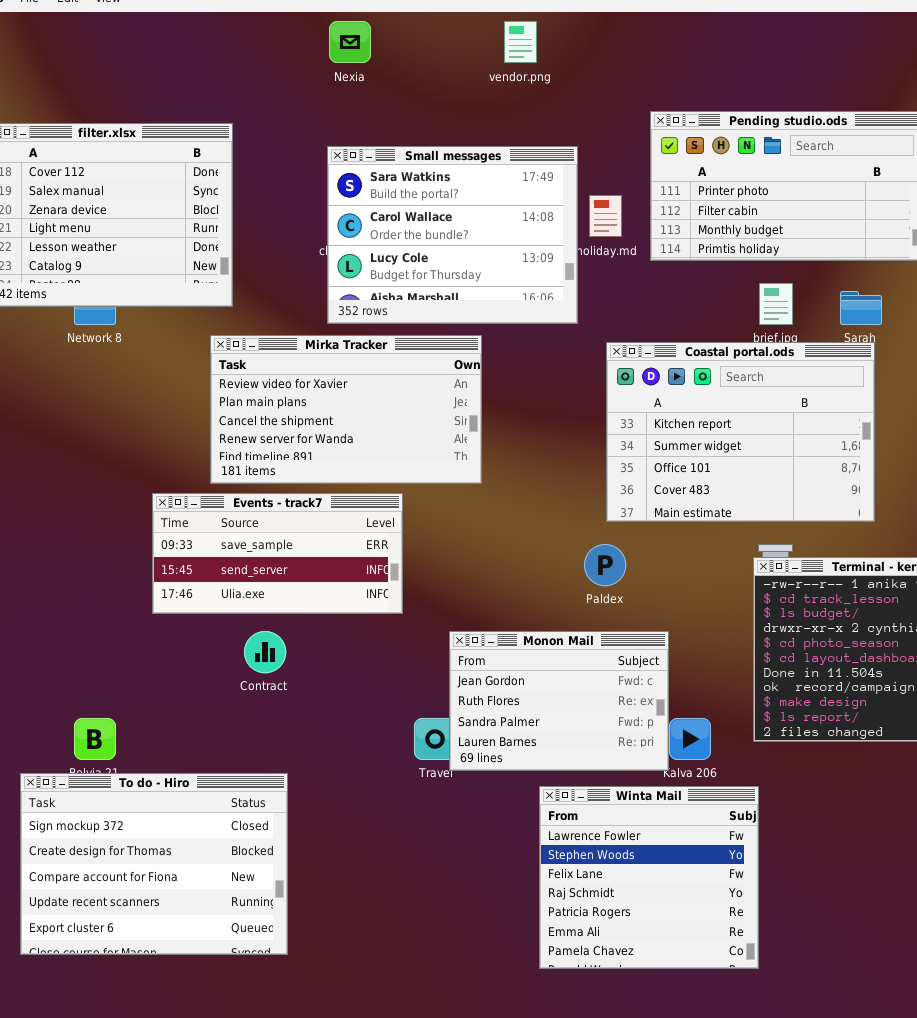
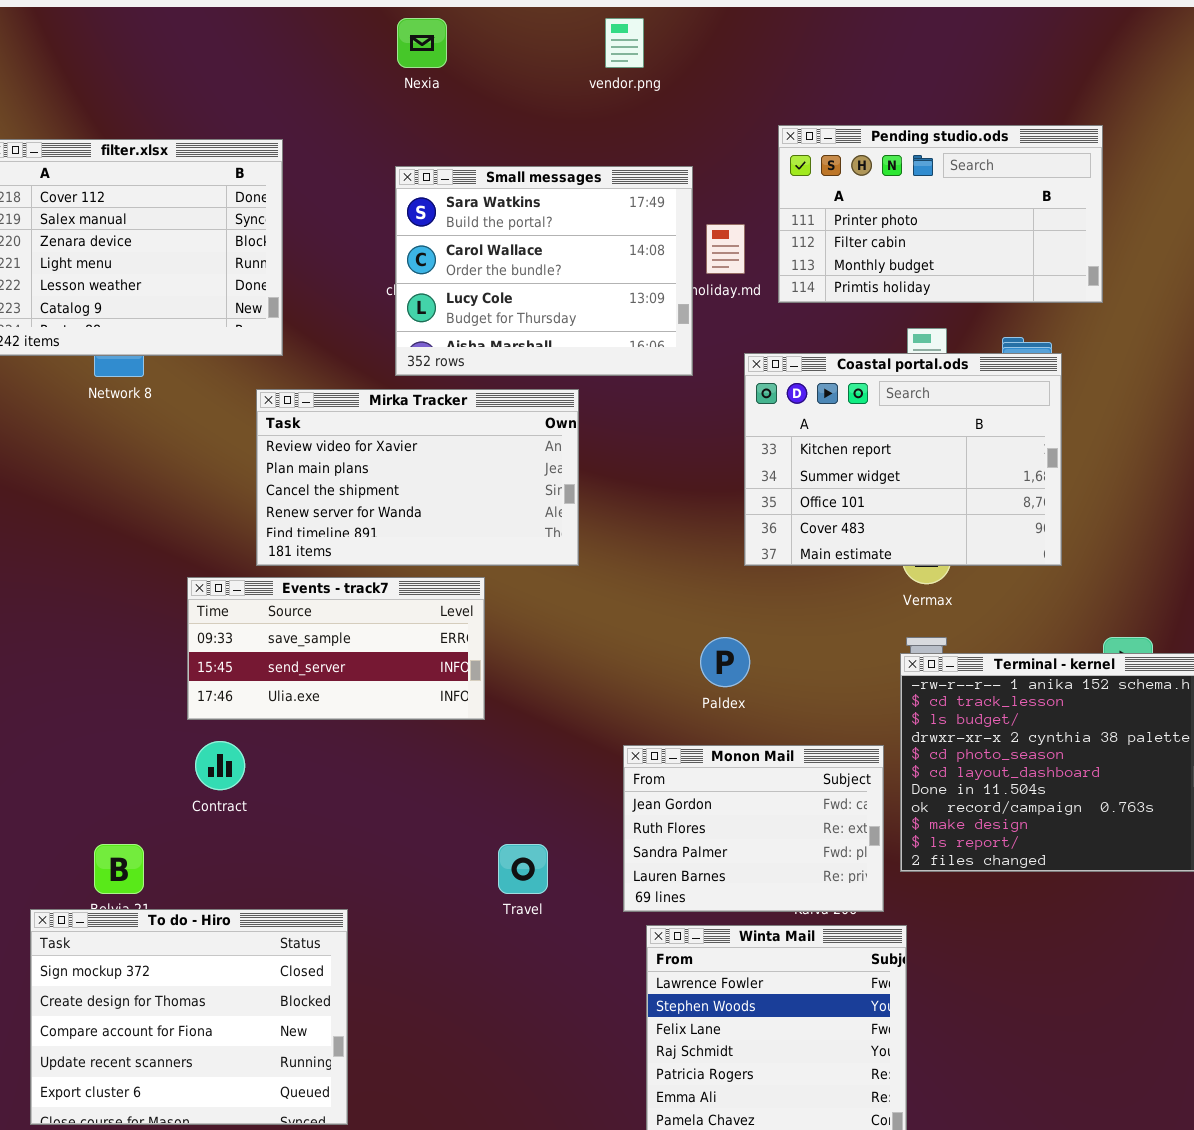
Coastal portal.ods: [606,342,875,522] -> [744,353,1062,566], moved
Contract: [244,631,286,673] -> [195,741,245,790], moved
Monon Mail: [449,631,669,771] -> [623,745,884,912], moved

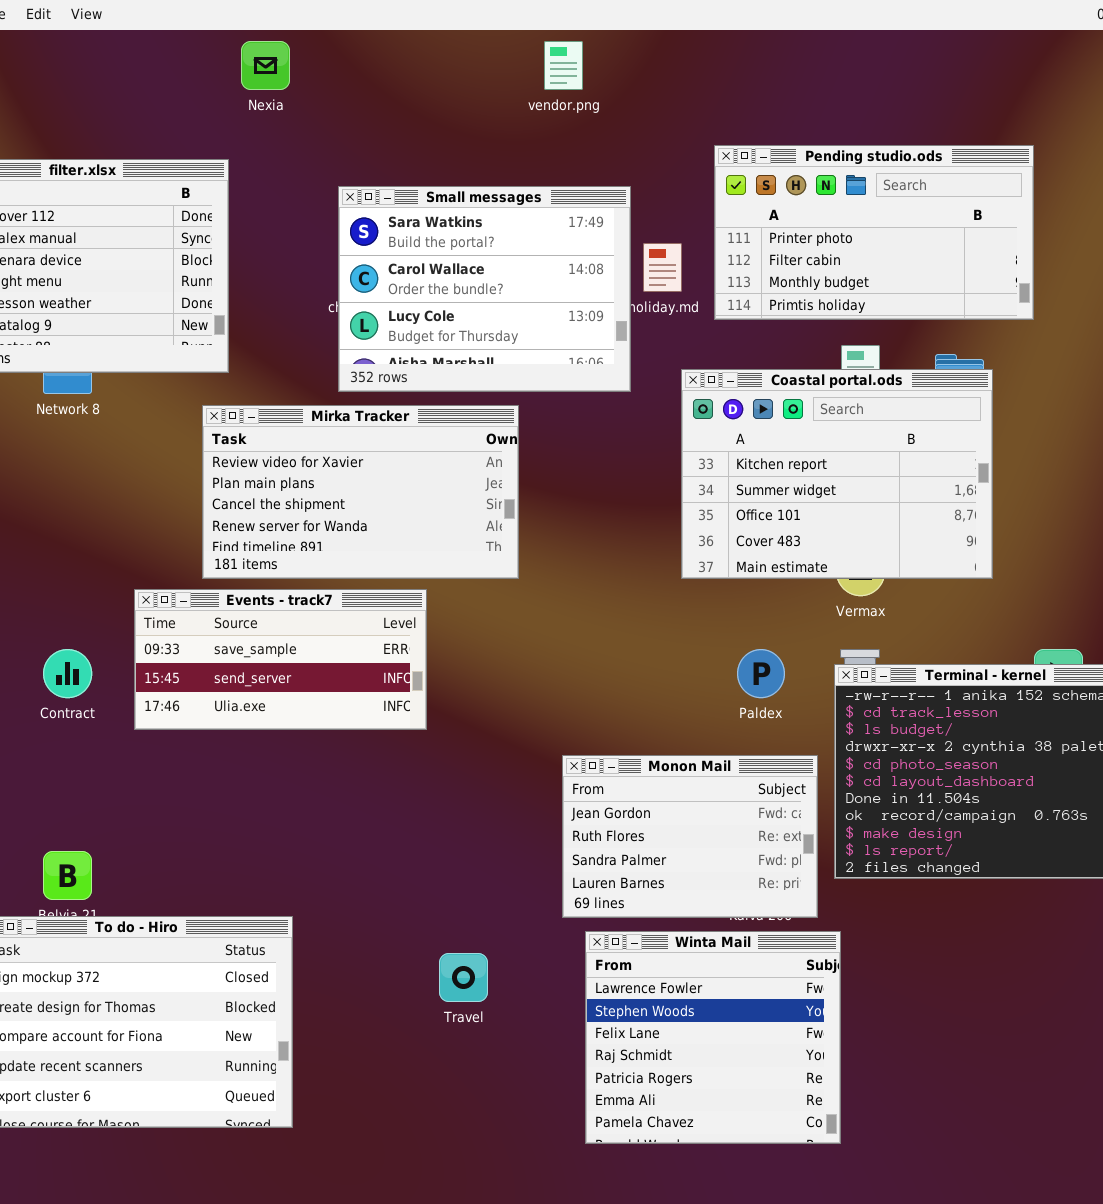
Nexia: [397,18,447,68] -> [241,41,290,90], moved
Paldex: [700,637,750,687] -> [737,649,785,698], moved
Contract: [195,741,245,790] -> [43,649,92,698], moved
Travel: [498,844,548,894] -> [439,953,488,1002], moved

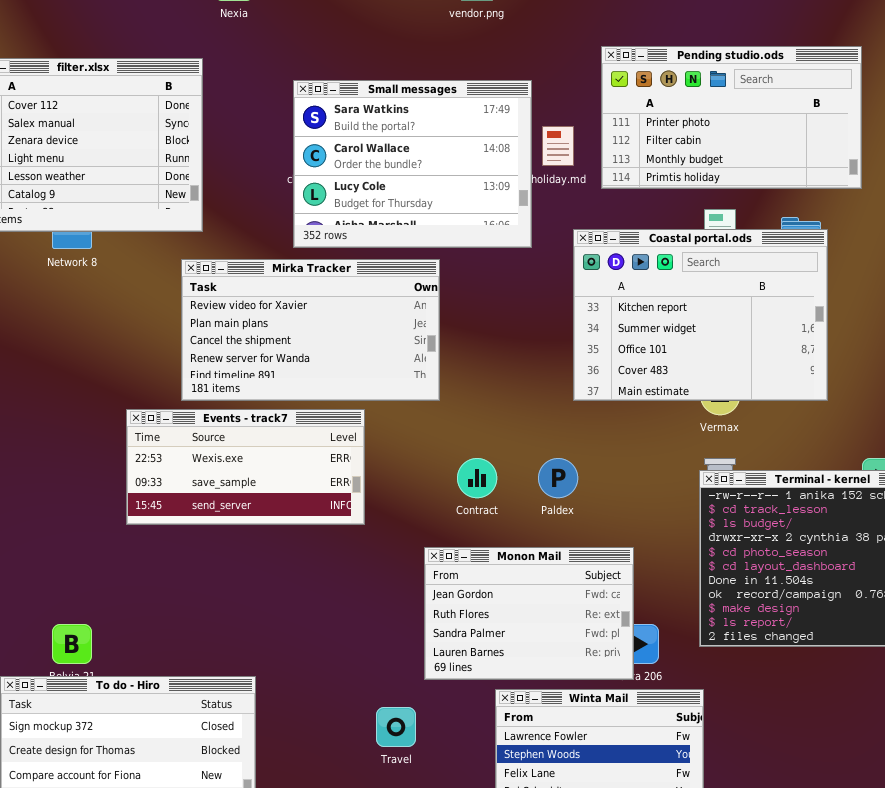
Events - track7: [134,589,427,730] -> [126,409,365,525], scrolled up 1 row
Contract: [43,649,92,698] -> [457,458,497,498], moved
Paldex: [737,649,785,698] -> [538,458,578,498], moved
Monon Mail: [562,755,818,918] -> [424,547,634,680], moved

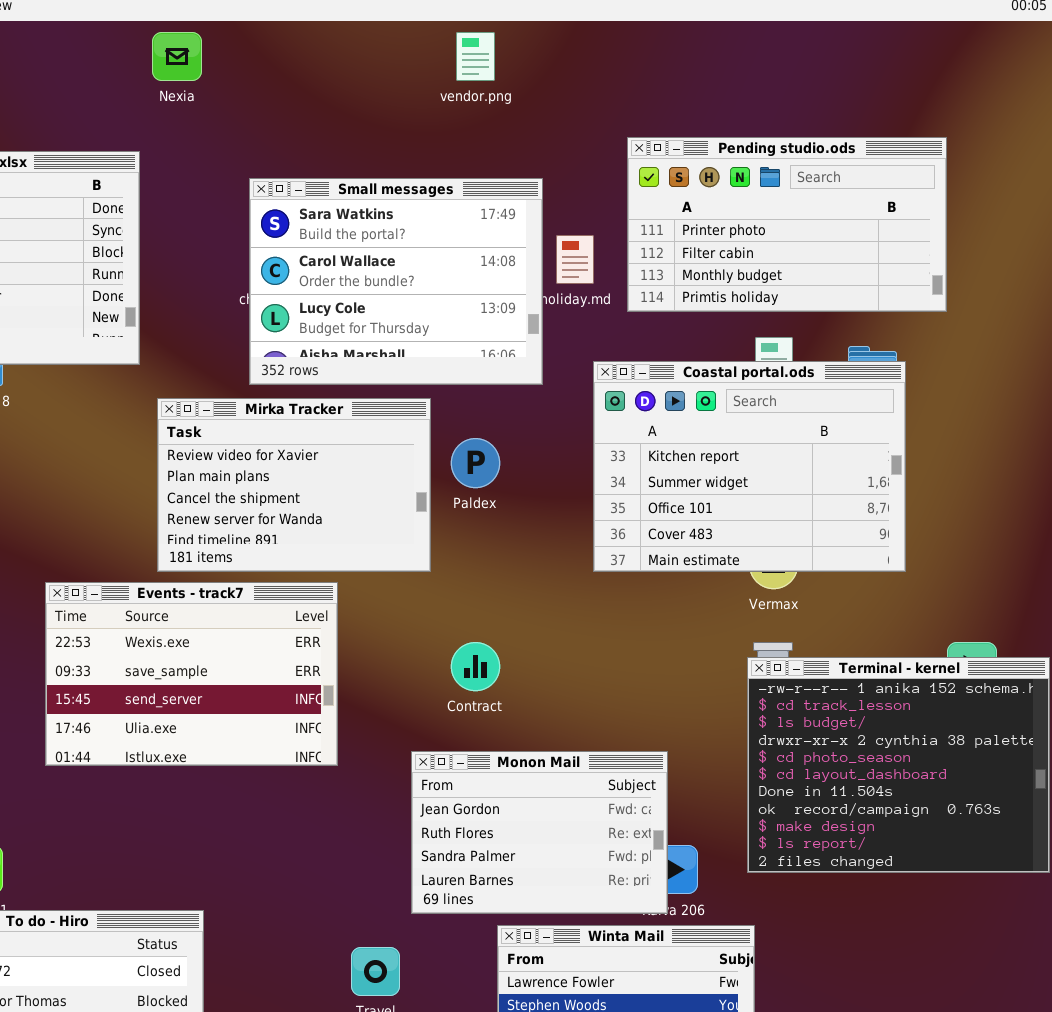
Mirka Tracker: [181,259,440,401] -> [157,398,431,572], resized
Events - track7: [126,409,365,525] -> [45,582,338,766], resized
Paldex: [538,458,578,498] -> [451,438,500,488], moved

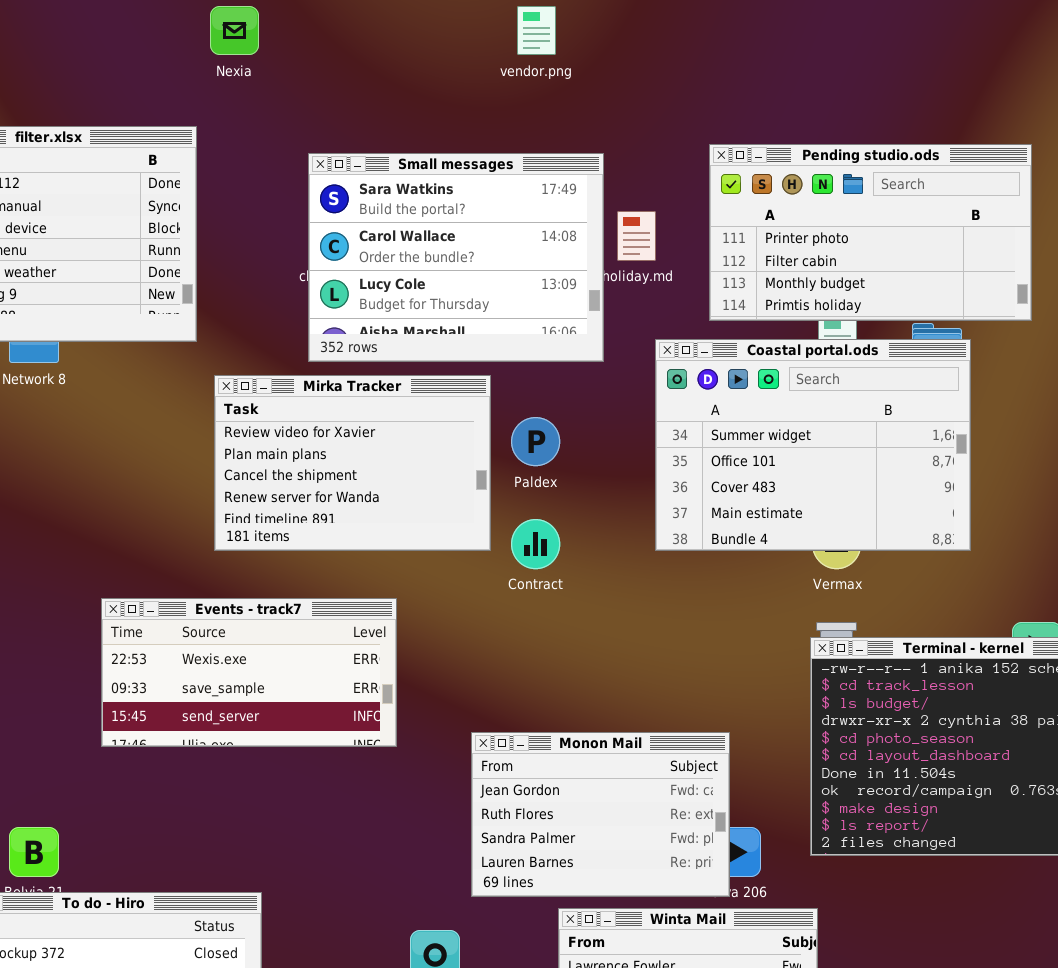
Pending studio.ods: [627,137,947,312] -> [709,144,1032,321], moved
Coastal portal.ods: [593,361,906,572] -> [655,339,971,551], scrolled down 1 row
Events - track7: [45,582,338,766] -> [101,598,397,747], resized
Contract: [451,642,500,691] -> [511,519,560,569], moved

